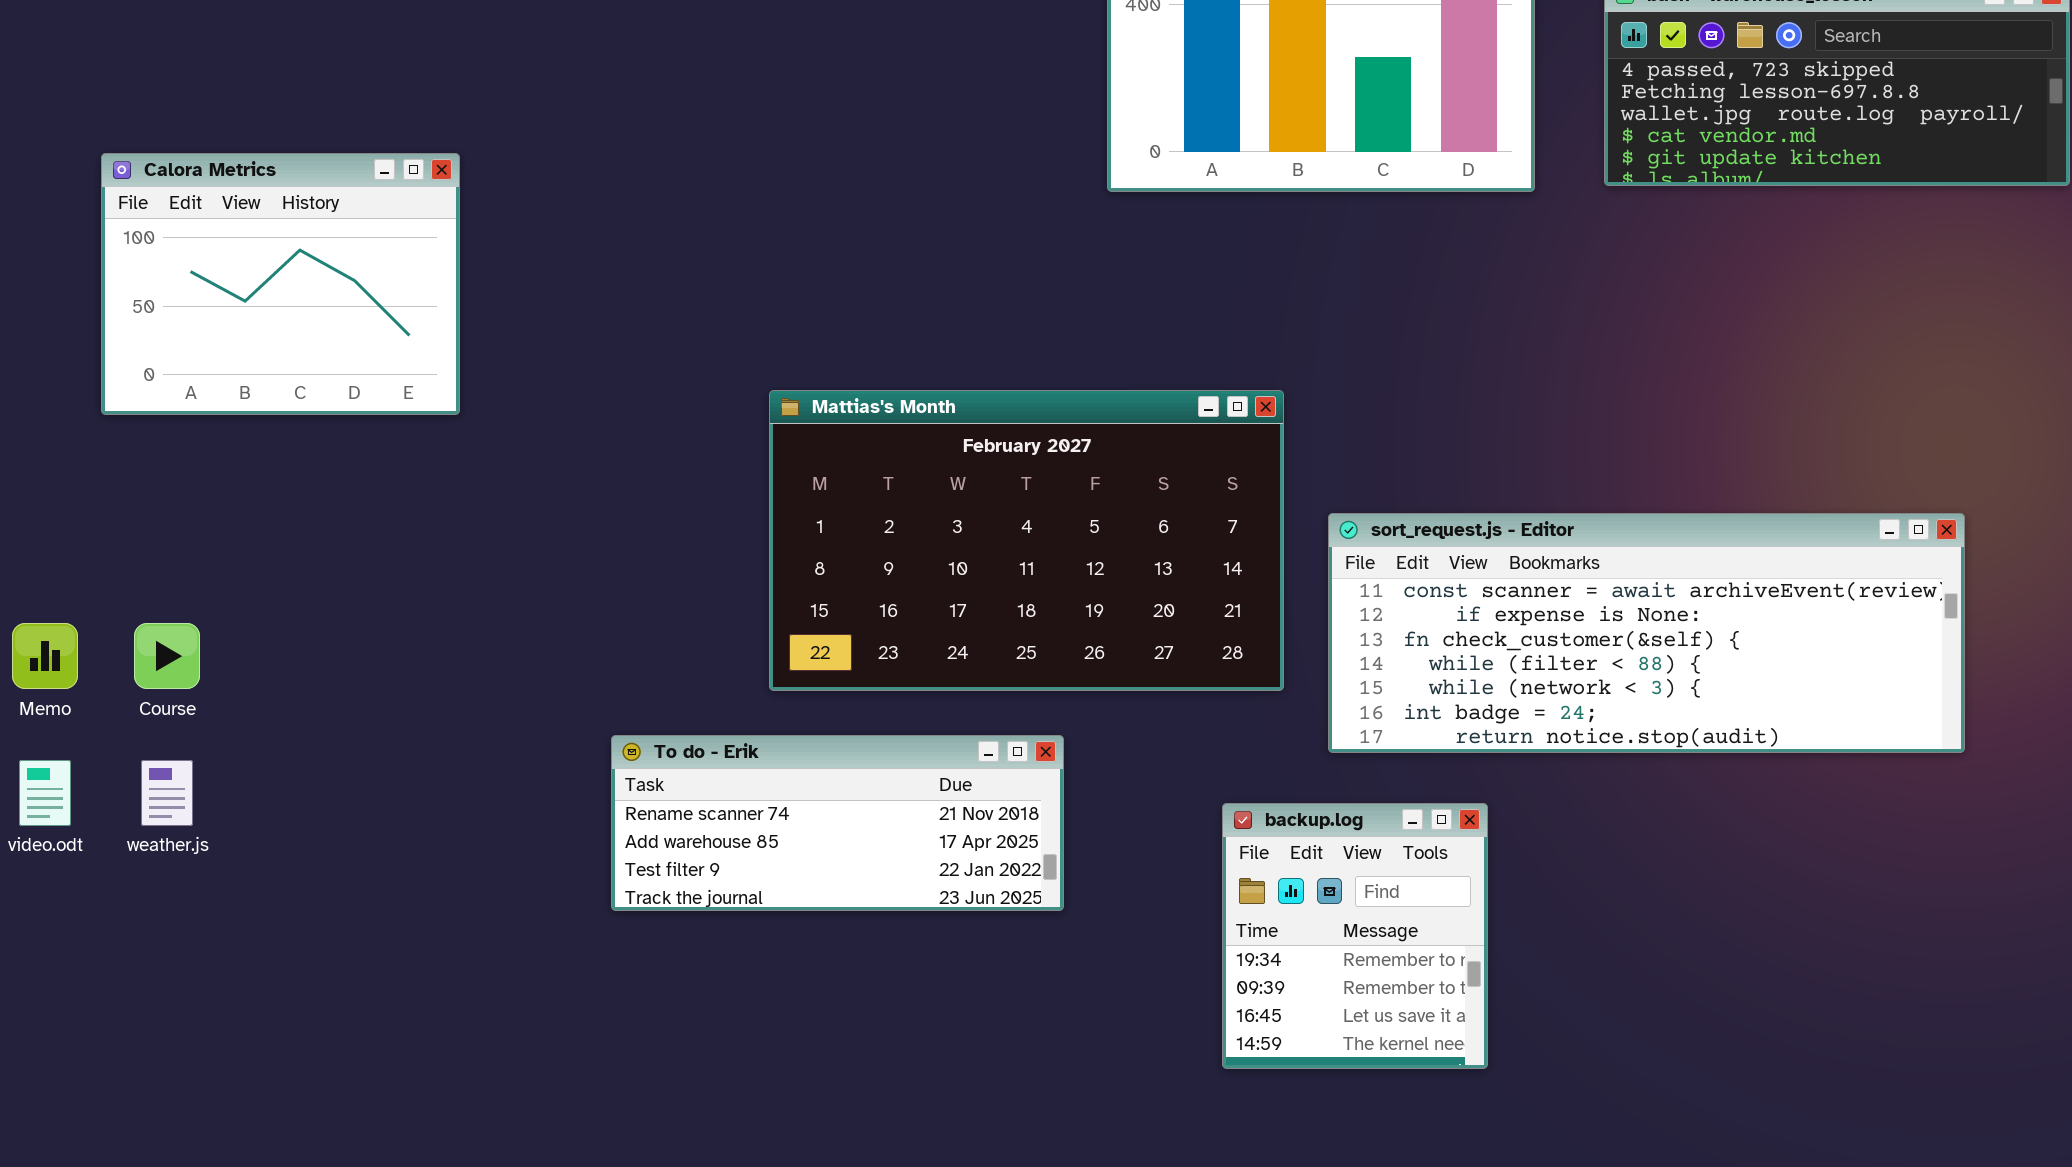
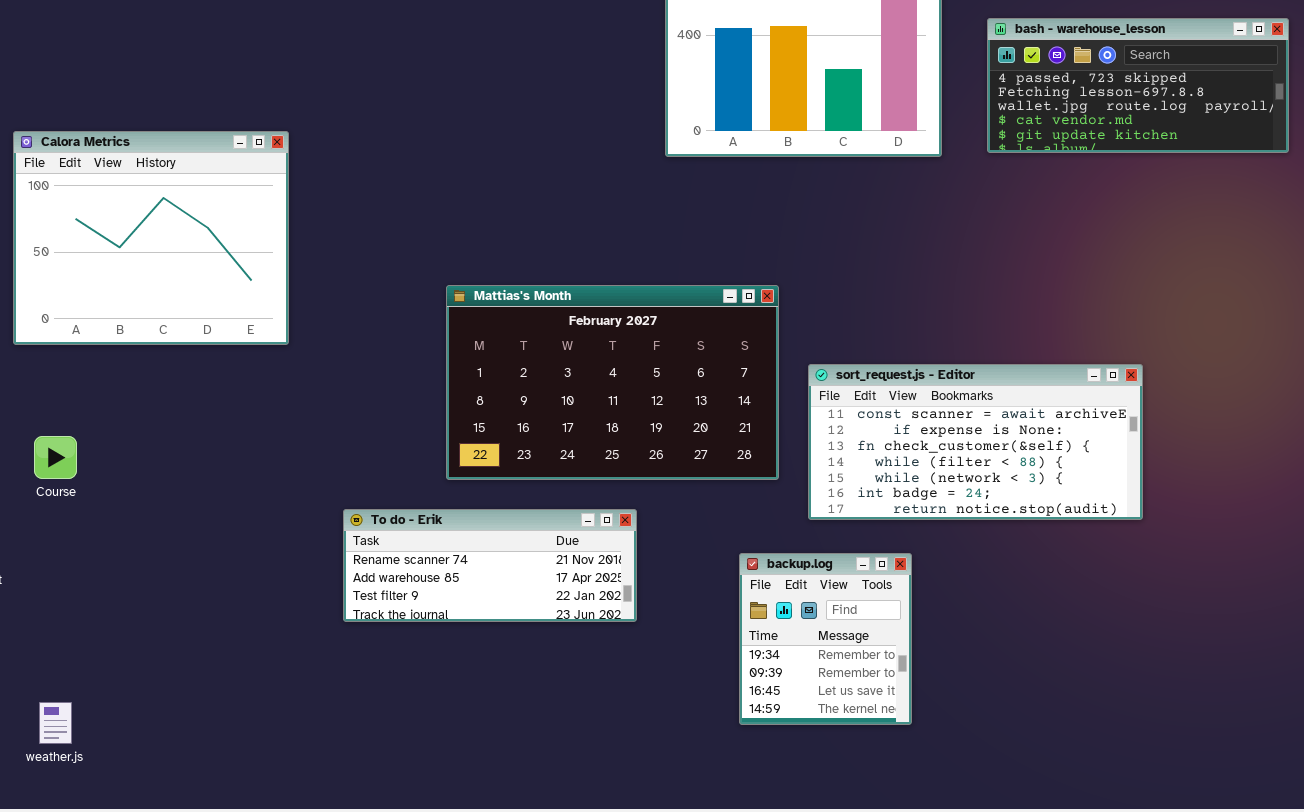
Calora Metrics: [101,153,460,415] -> [13,131,289,345], resized
sort_request.js - Editor: [1328,513,1965,753] -> [808,364,1143,520], resized
weather.js: [141,760,193,826] -> [39,702,72,744], moved

